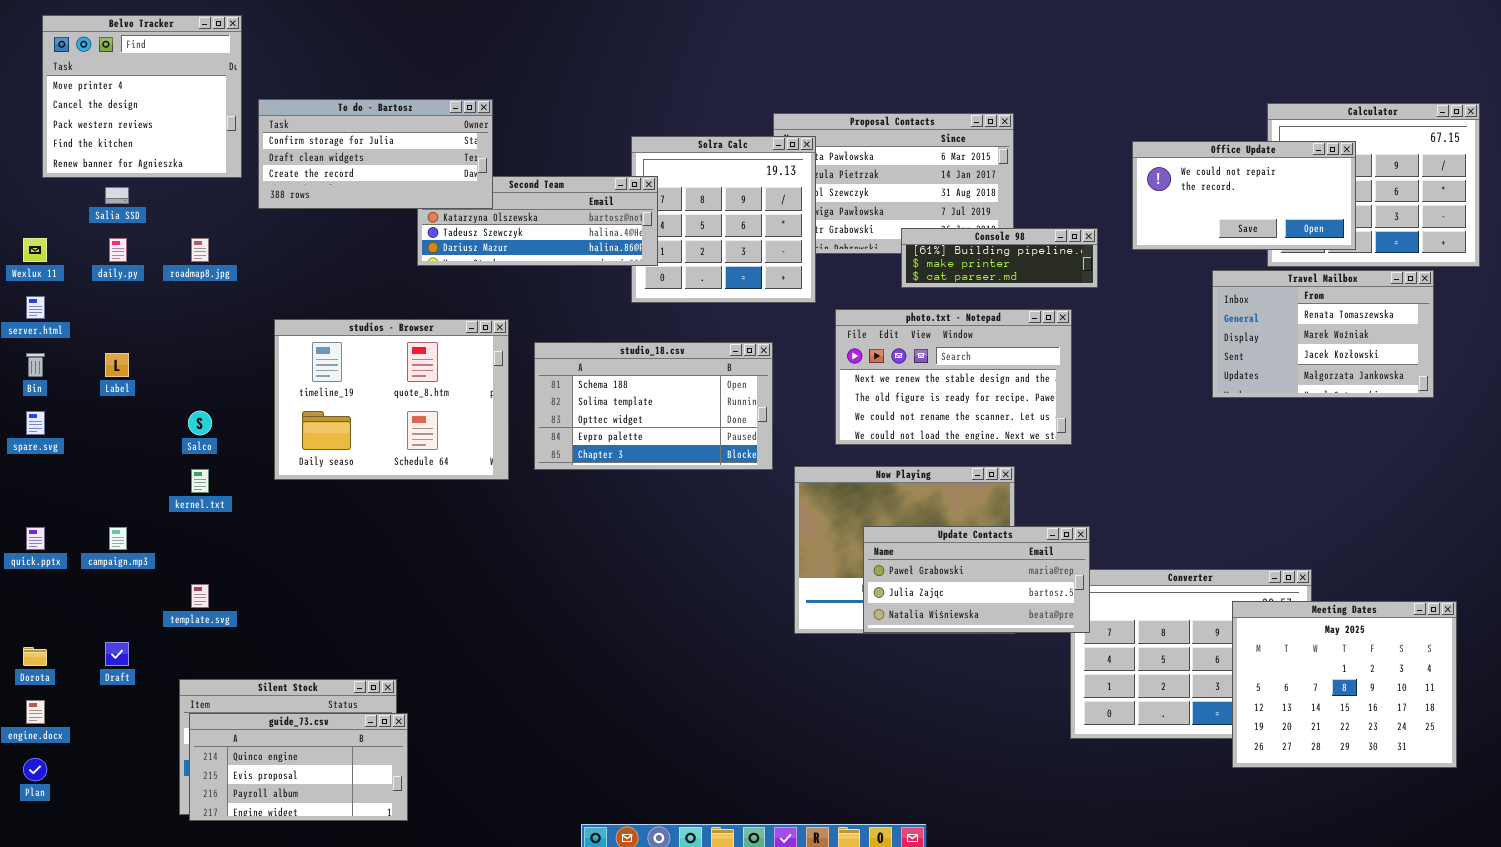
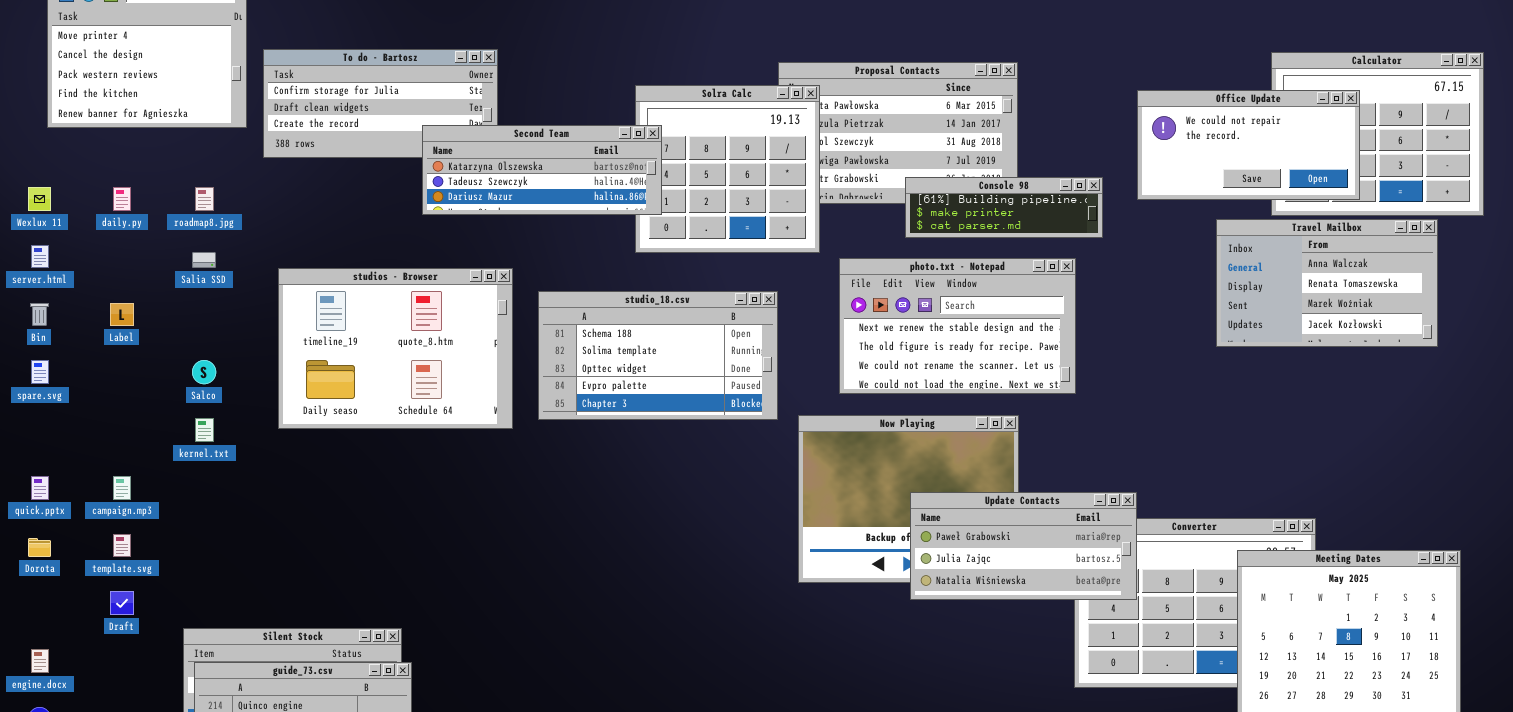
Second Team: [417,176,658,266] -> [422,125,662,215], raised
Salia SSD: [105,187,129,204] -> [192,252,216,268], moved
Travel Mailbox: [1212,270,1434,398] -> [1216,219,1438,347], scrolled up 1 row
Update Contacts: [863,526,1090,633] -> [910,492,1137,600], moved
template.svg: [191,584,209,608] -> [113,534,131,557], moved
Dorota: [23,647,47,666] -> [28,538,51,557], moved

